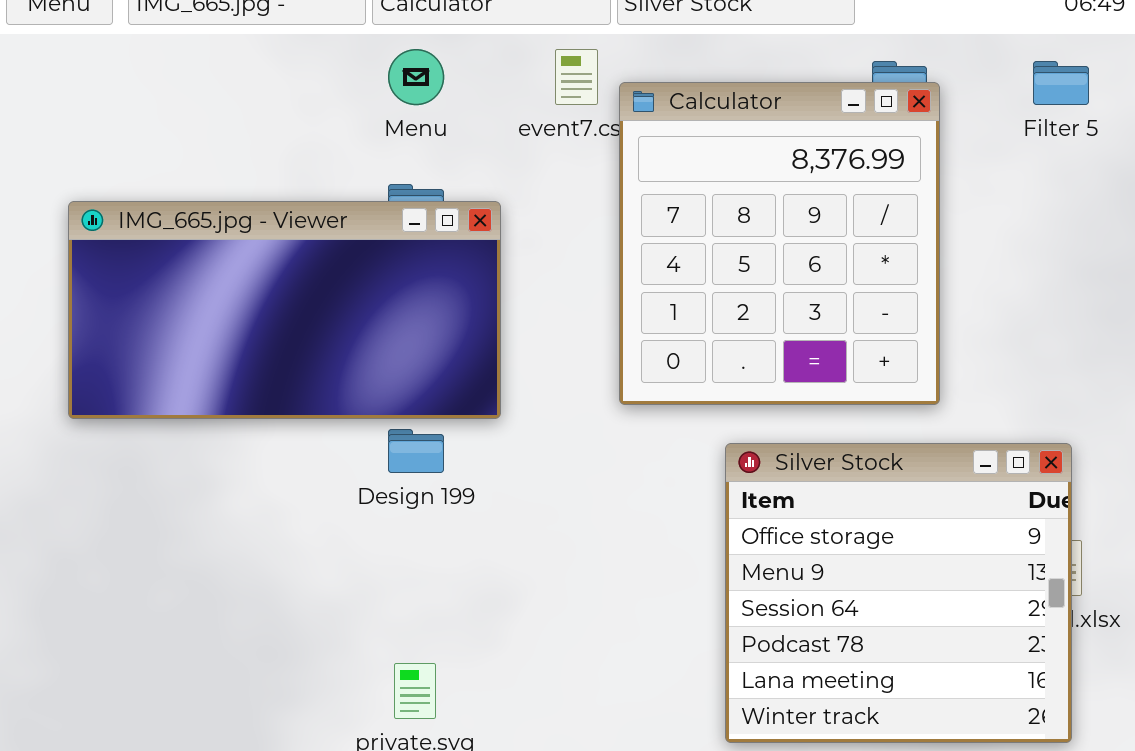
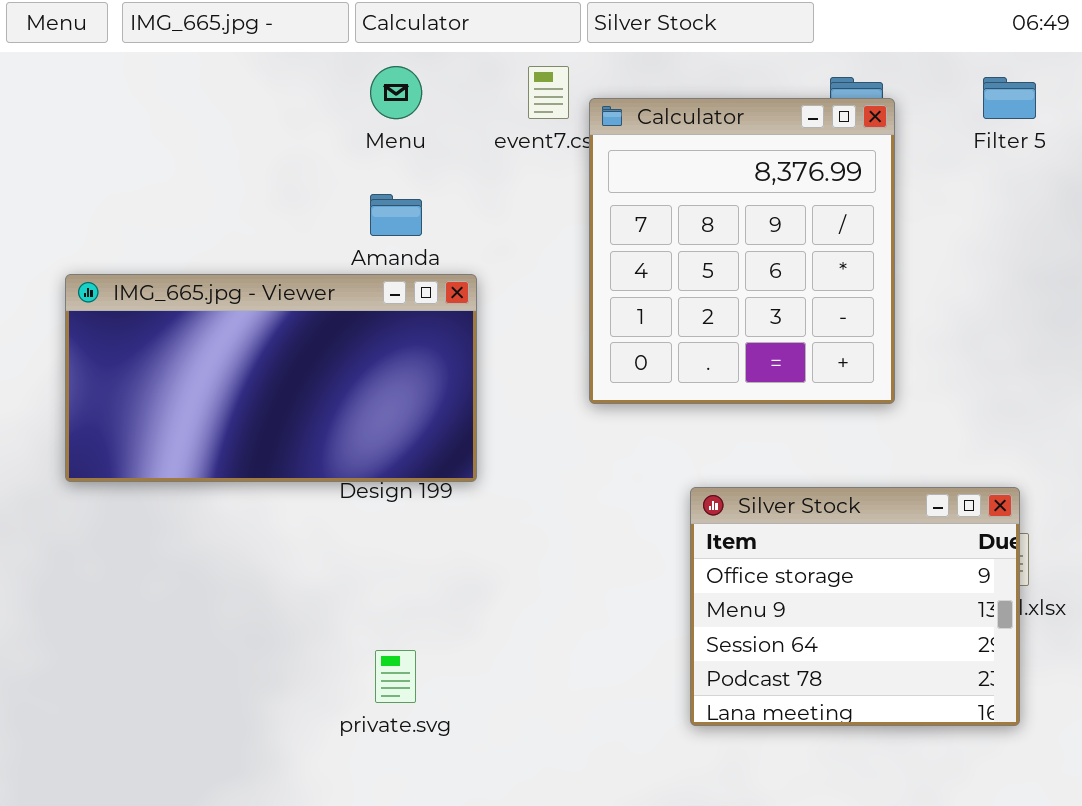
IMG_665.jpg - Viewer: [68,201,501,419] -> [65,274,477,482], moved
Silver Stock: [725,443,1072,743] -> [690,487,1020,726], resized

